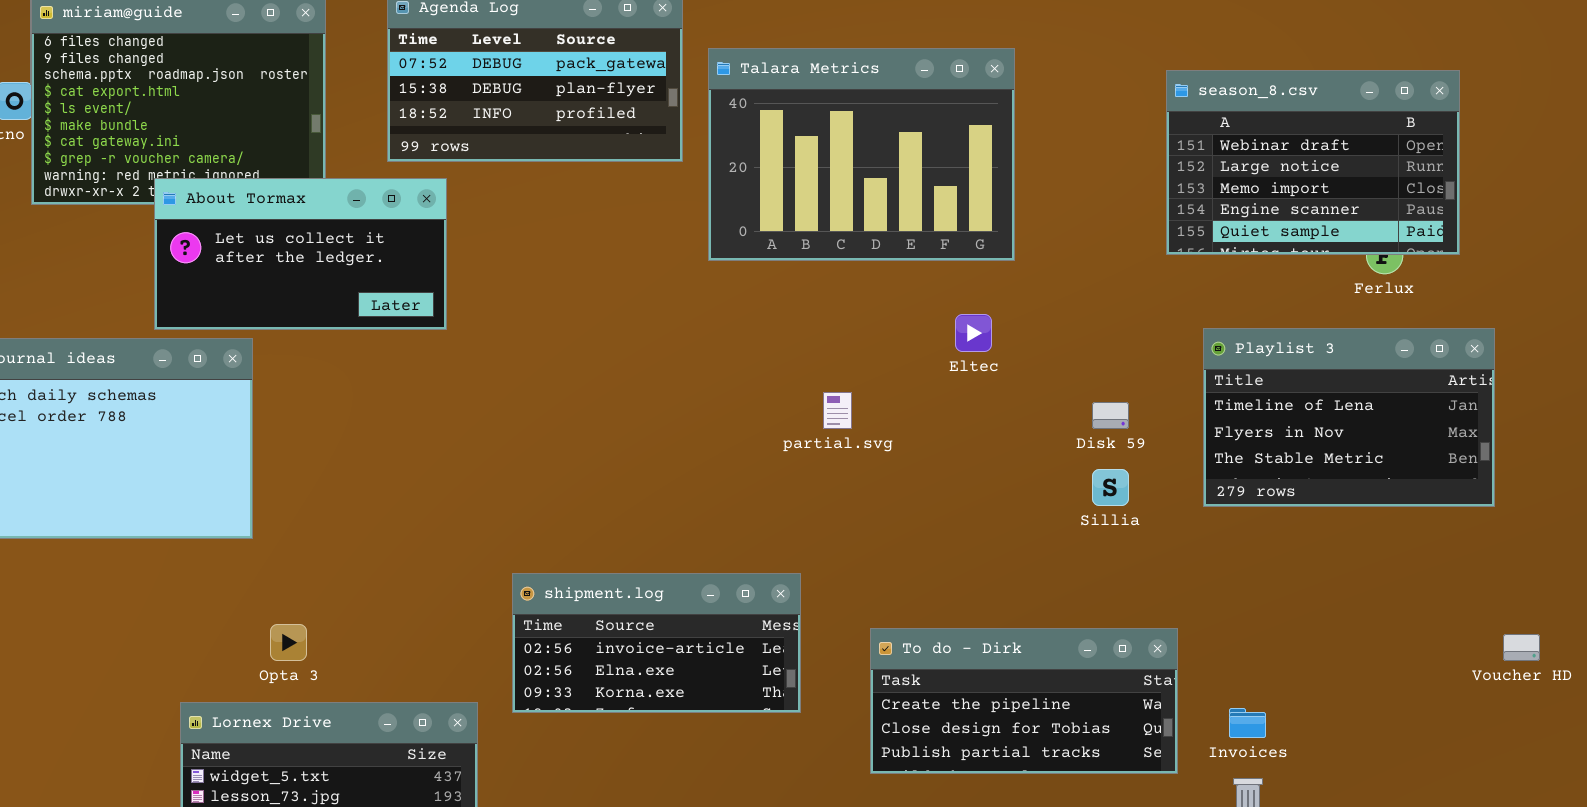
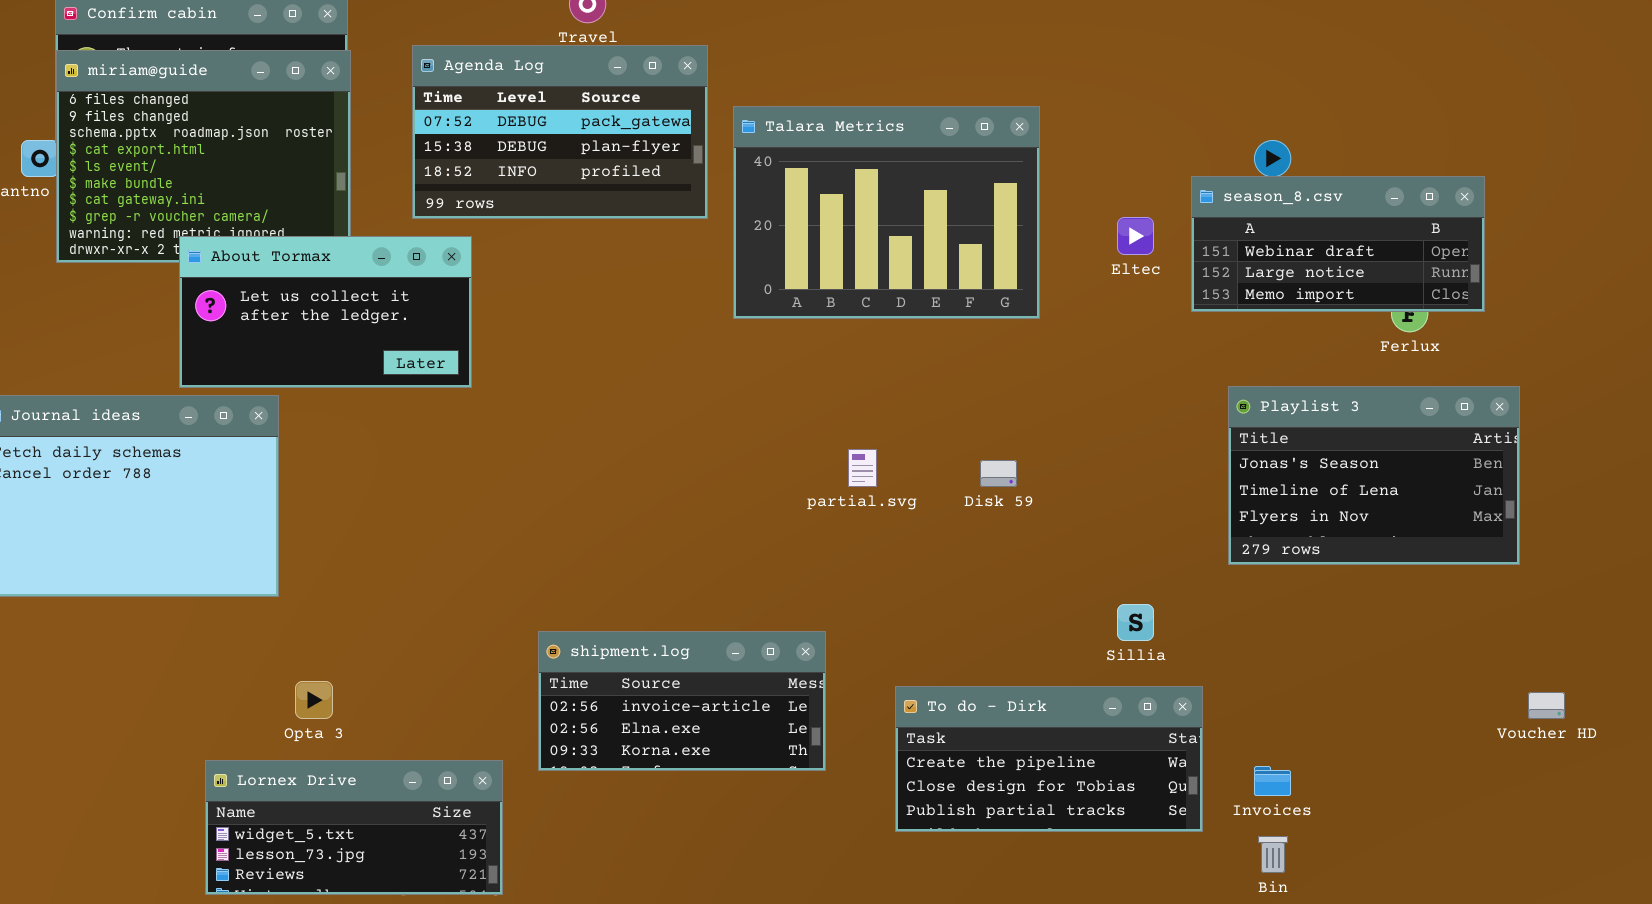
season_8.csv: [1166,70,1460,255] -> [1191,176,1485,312], resized
Eltec: [955,314,992,352] -> [1117,217,1154,255], moved
Playlist 3: [1203,328,1495,507] -> [1228,386,1520,565], scrolled up 1 row
Disk 59: [1092,402,1129,429] -> [980,460,1017,487], moved
Sillia: [1092,469,1129,506] -> [1117,604,1154,641], moved

